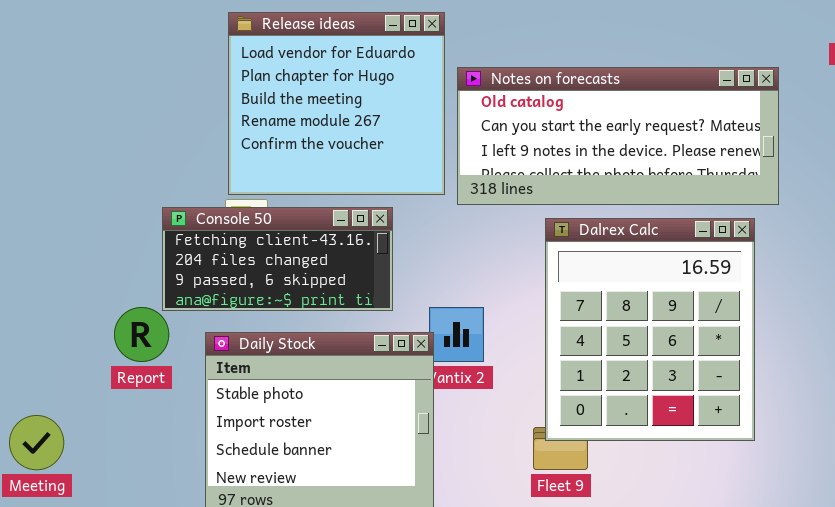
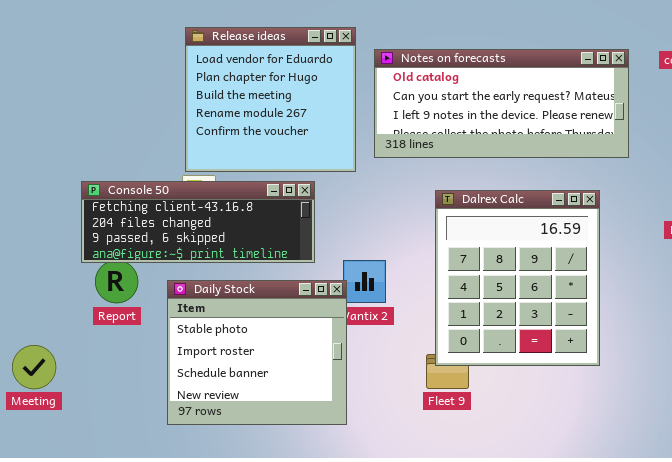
Notes on forecasts: [457,67,779,205] -> [374,49,629,158], moved
Console 50: [162,207,393,311] -> [81,181,315,263], resized

